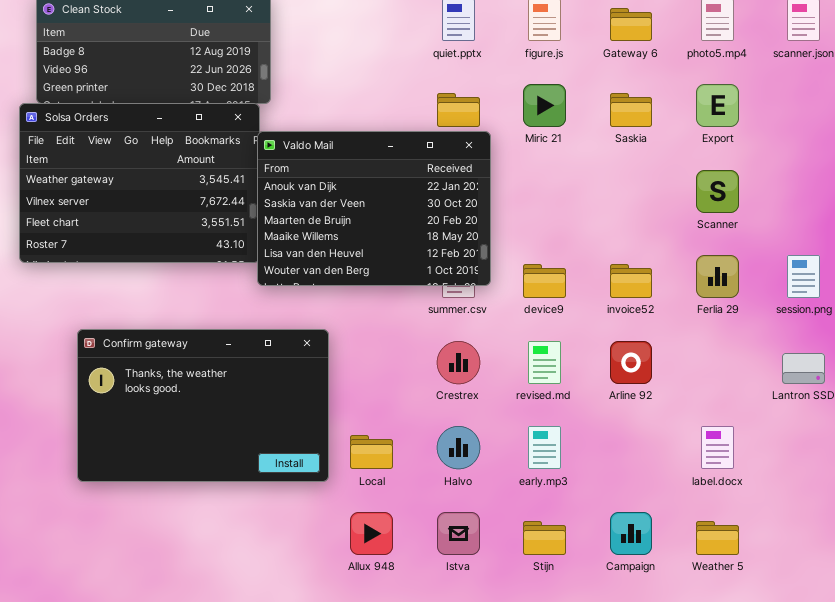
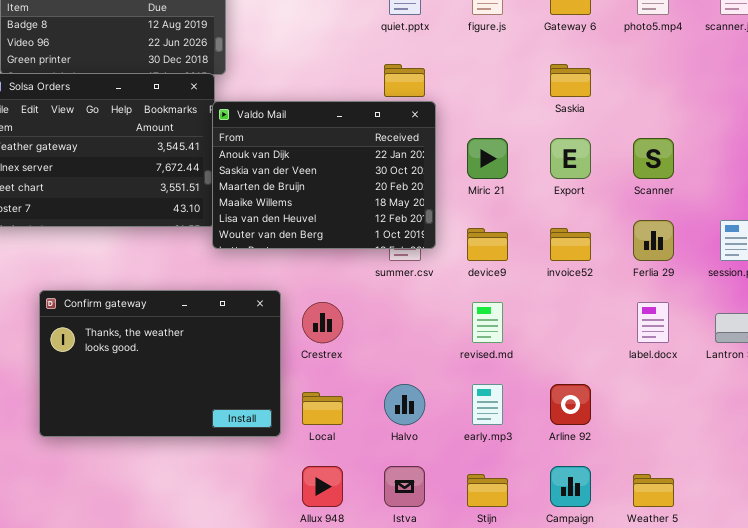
Miric 21: [523,84,566,127] -> [467,138,508,179], moved
Export: [696,84,739,127] -> [550,138,591,179], moved
Crestrex: [437,341,480,384] -> [302,302,343,343], moved
Arline 92: [610,341,652,384] -> [550,384,591,425], moved
label.docx: [701,426,734,469] -> [637,302,669,343], moved

